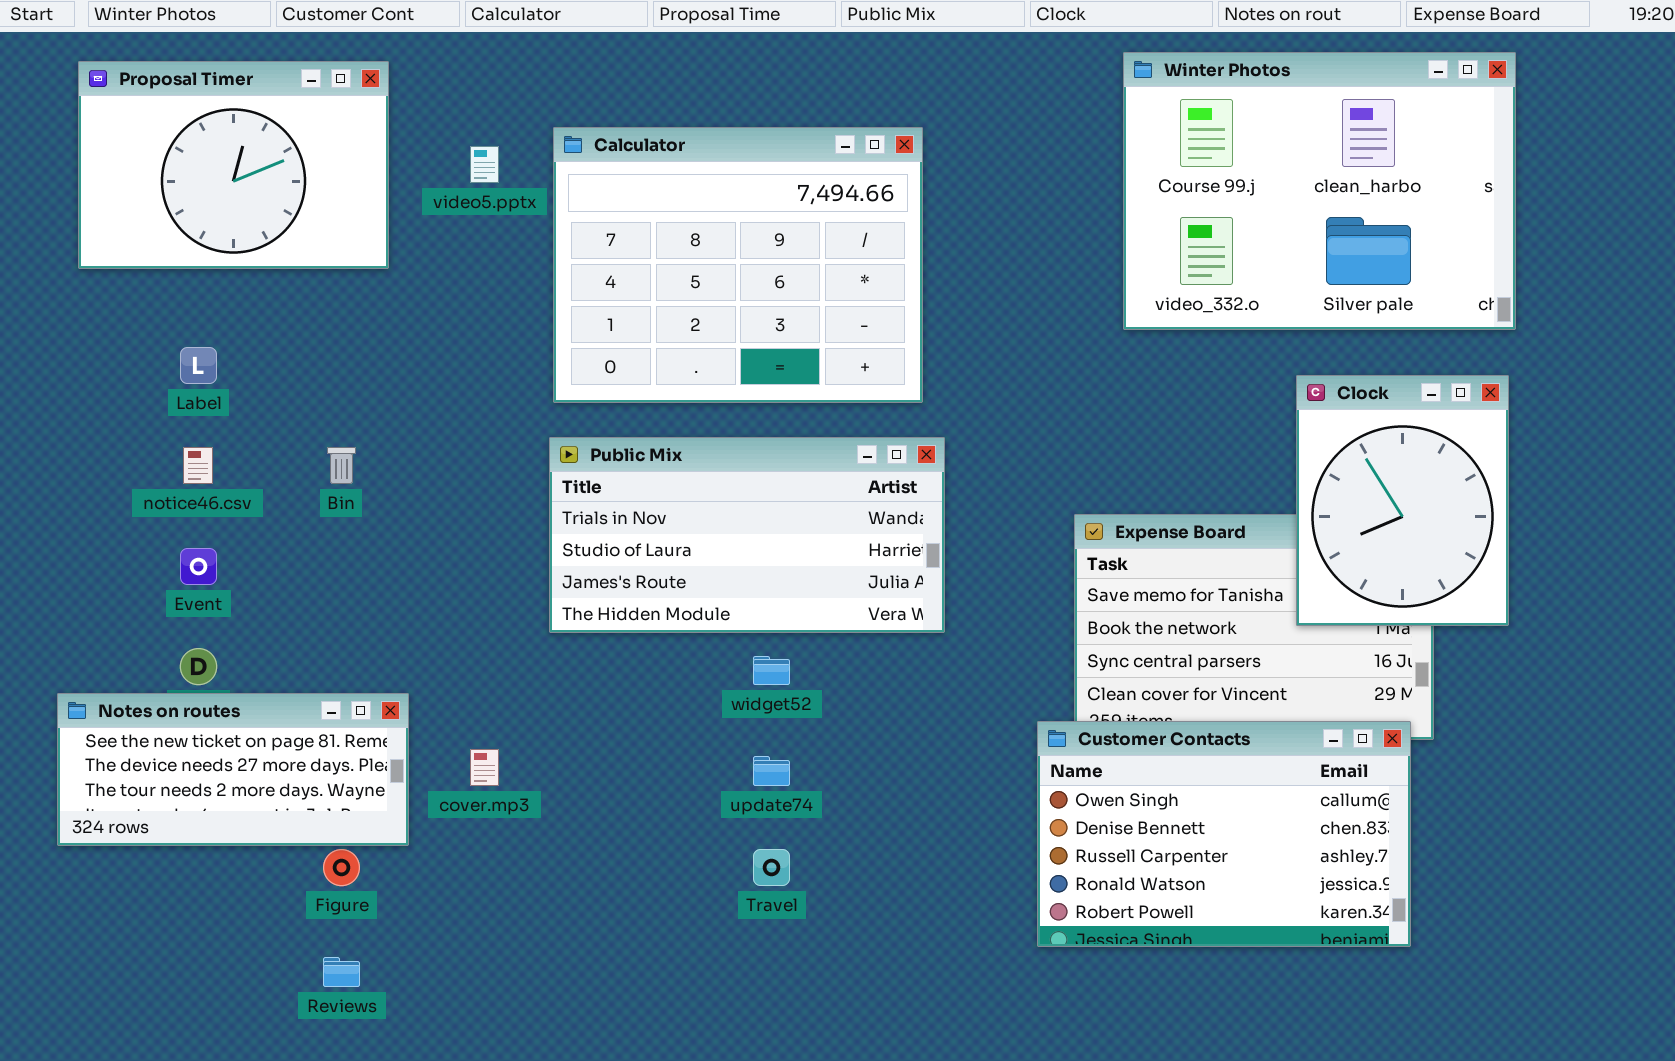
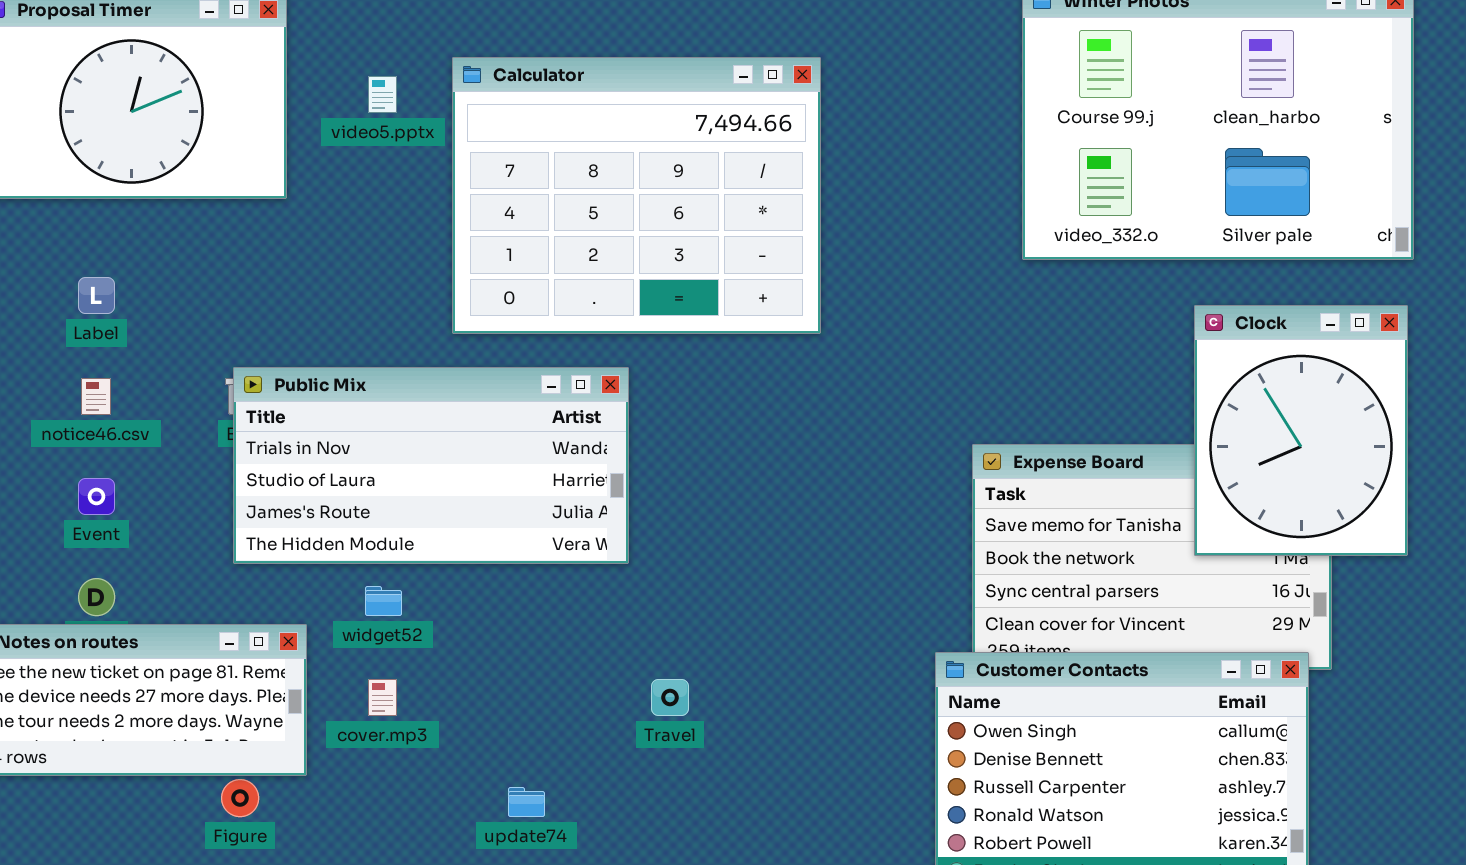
Public Mix: [549,437,945,633] -> [233,367,629,564], moved
widget52: [753,656,790,685] -> [365,586,402,616], moved
update74: [753,756,790,786] -> [508,787,545,817], moved
Travel: [753,849,790,886] -> [651,679,689,716], moved

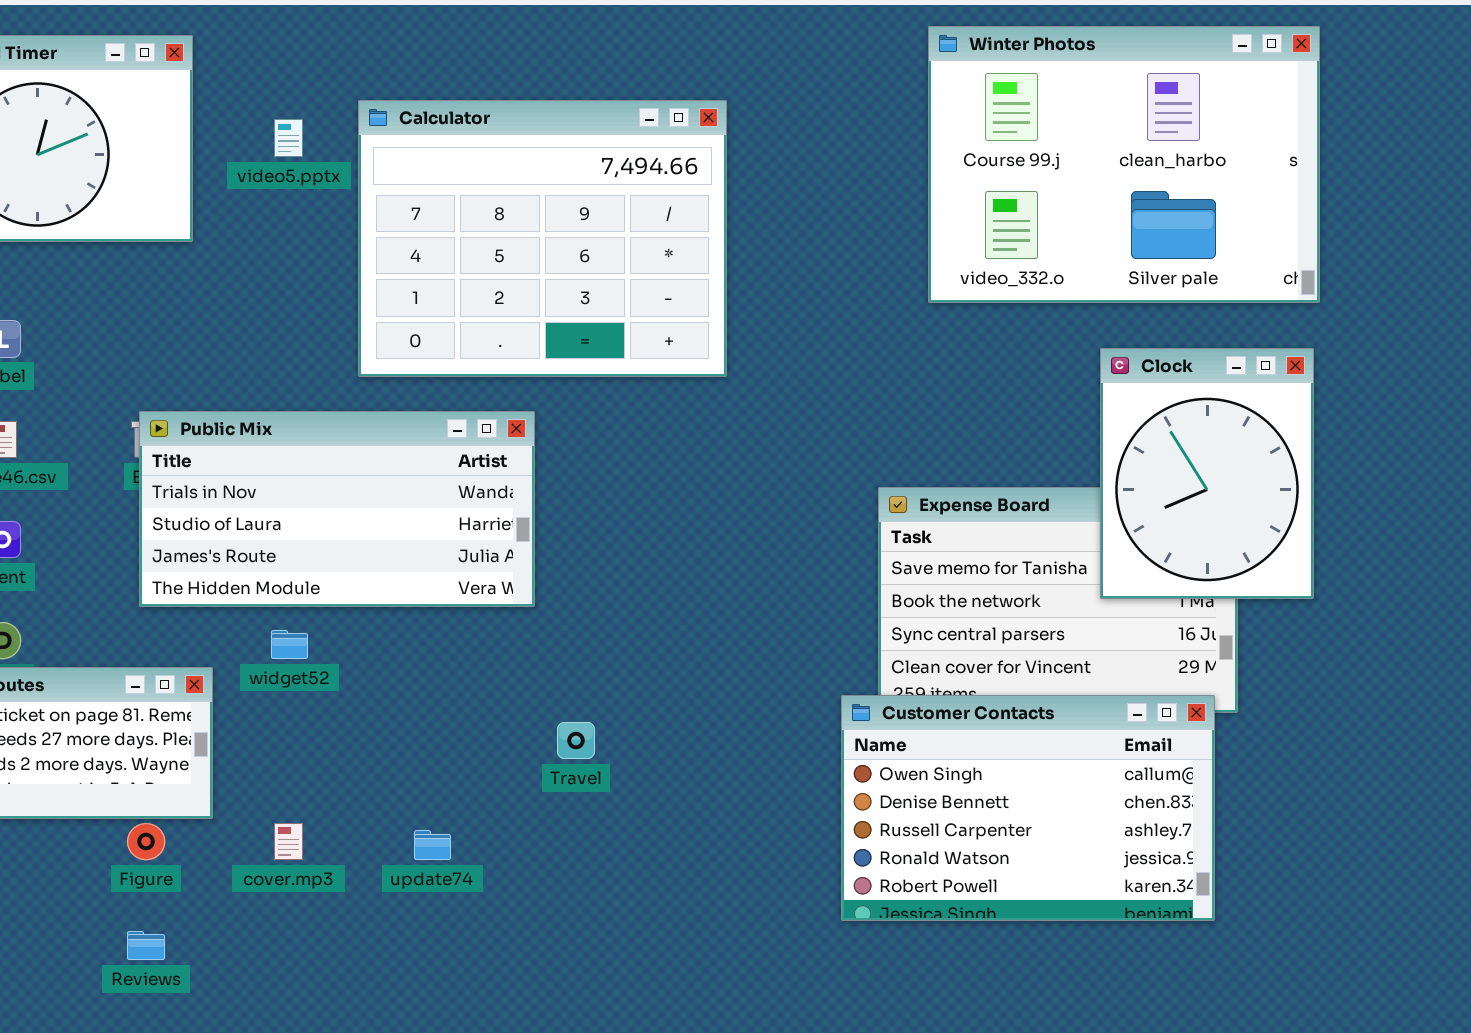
cover.mp3: [368,679,397,716] -> [274,823,303,860], moved

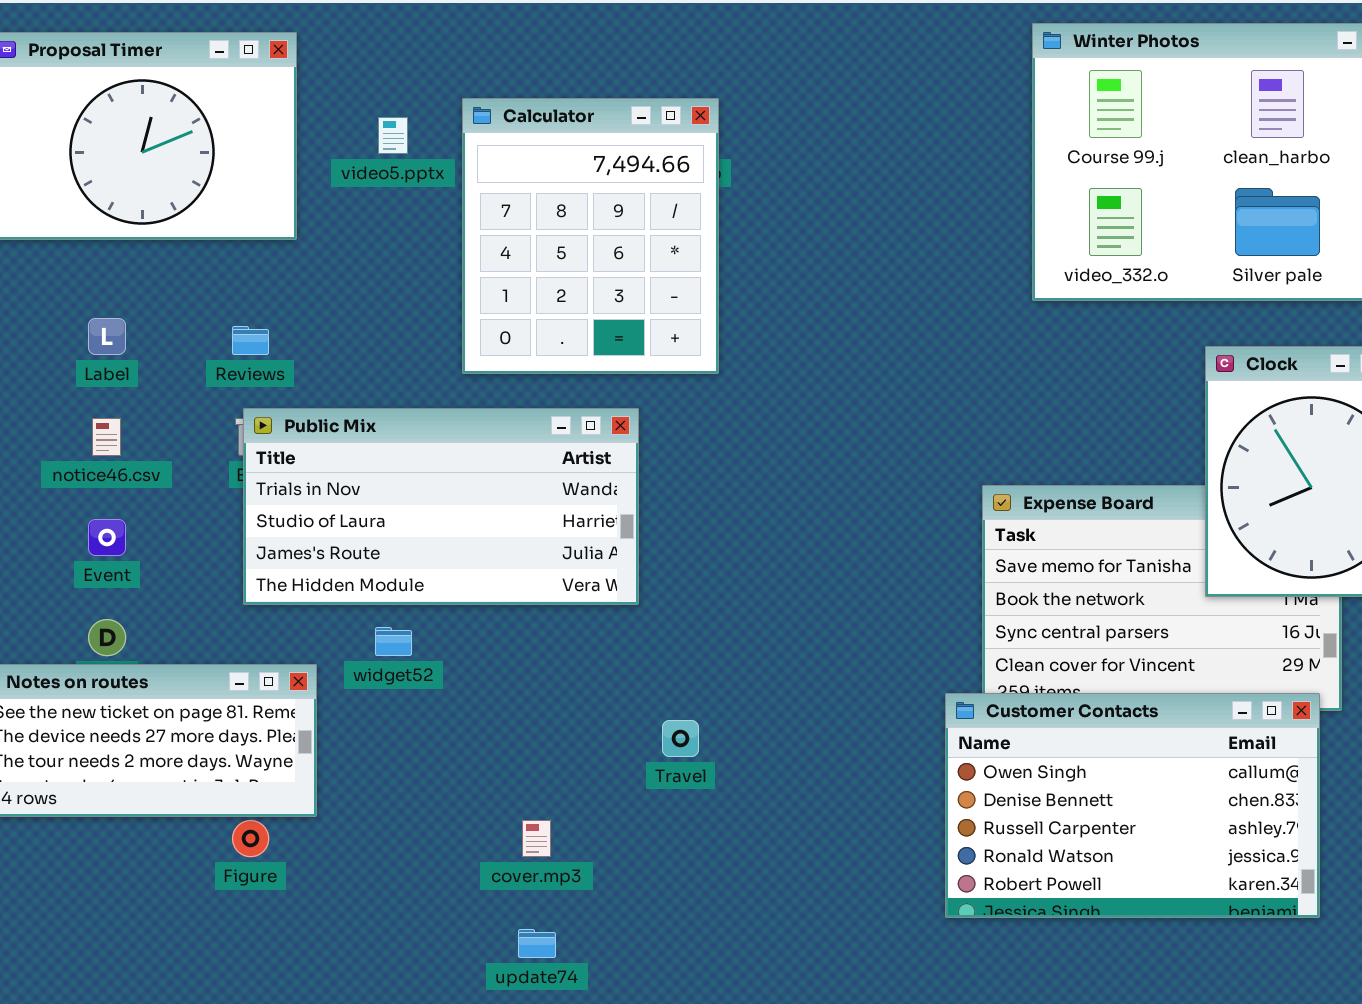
Calculator: [358,100,727,377] -> [462,98,719,374], resized
cover.mp3: [274,823,303,860] -> [522,820,551,857], moved
update74: [414,830,451,860] -> [518,929,556,958], moved
Reviews: [127,931,165,960] -> [232,326,269,355], moved

